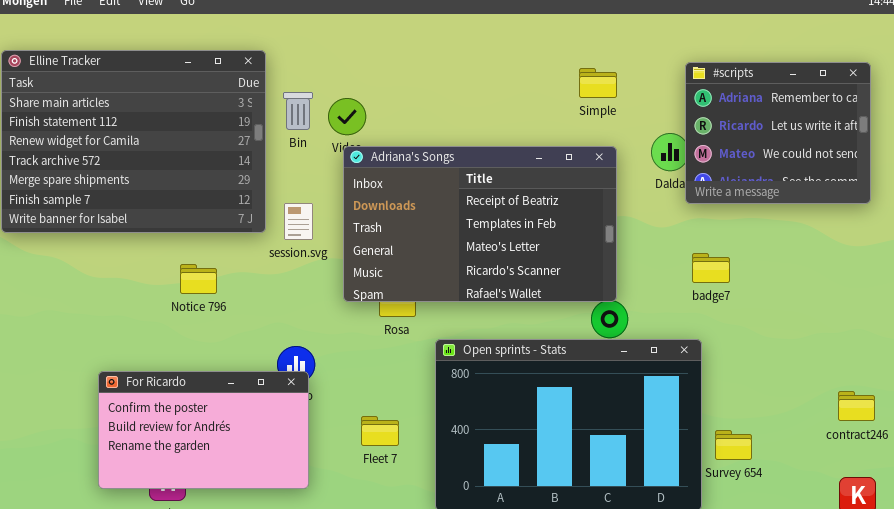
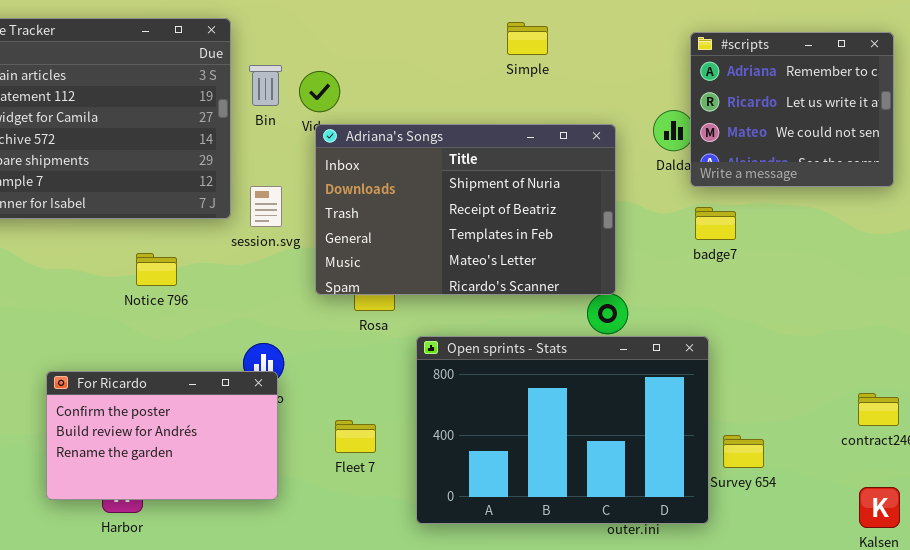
Simple: [579,68,617,98] -> [507,22,548,55], moved
Adriana's Songs: [343,146,617,302] -> [315,124,616,295], scrolled up 1 row
badge7: [692,253,730,283] -> [695,207,736,240], moved

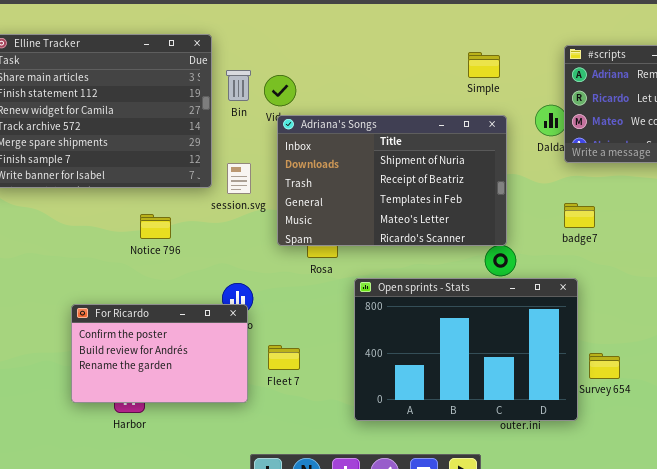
Simple: [507,22,548,55] -> [468,52,500,78], moved
badge7: [695,207,736,240] -> [564,203,595,228], moved
Fleet 7: [335,420,376,453] -> [268,345,300,370], moved

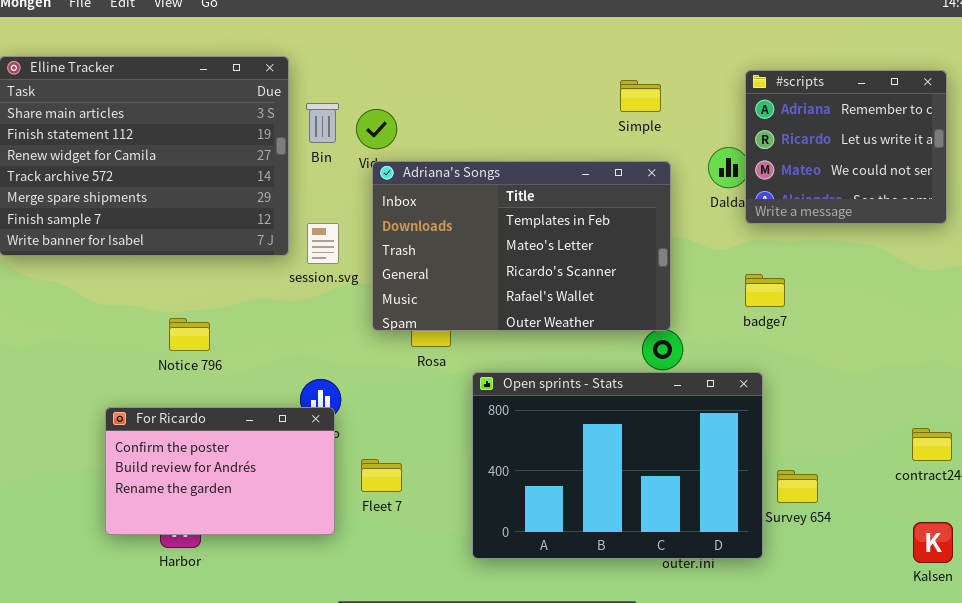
Adriana's Songs: [277,115,507,246] -> [372,161,671,331], scrolled down 2 rows
Notice 796: [140,214,171,239] -> [169,318,210,351], moved

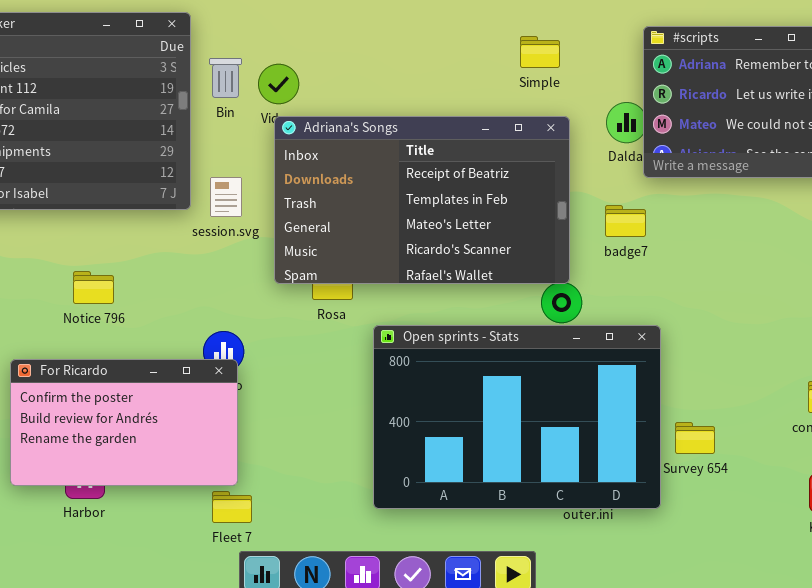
Adriana's Songs: [372,161,671,331] -> [274,116,570,284], scrolled up 1 row
badge7: [745,274,785,307] -> [605,205,646,237], moved
Fleet 7: [361,459,402,492] -> [212,491,252,523], moved

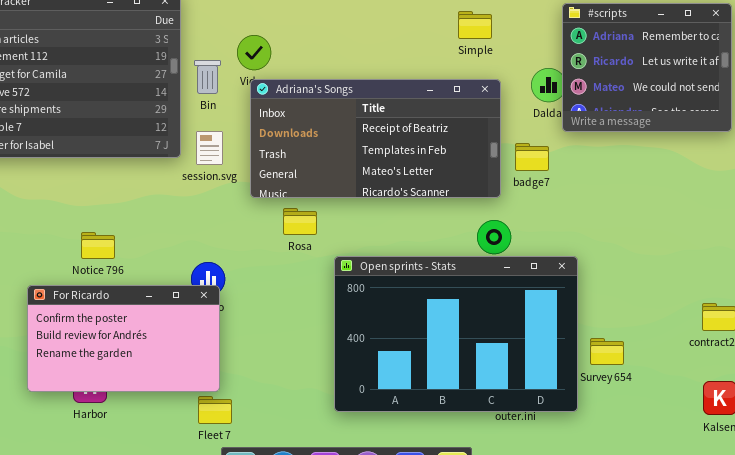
Bin: [209,58,242,98] -> [194,60,221,94], moved
Adriana's Songs: [274,116,570,284] -> [250,79,501,198], resized
badge7: [605,205,646,237] -> [515,143,549,171], moved
Notice 796: [73,271,114,304] -> [81,232,115,259], moved

